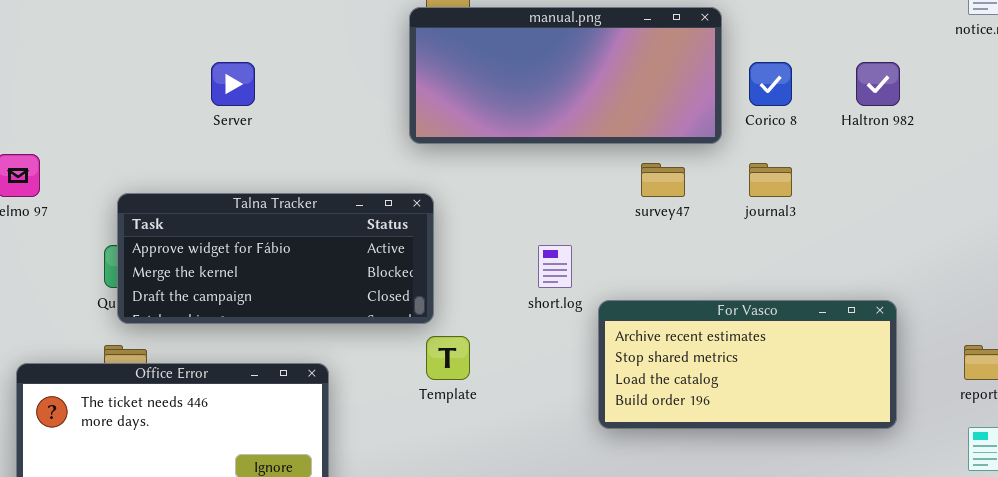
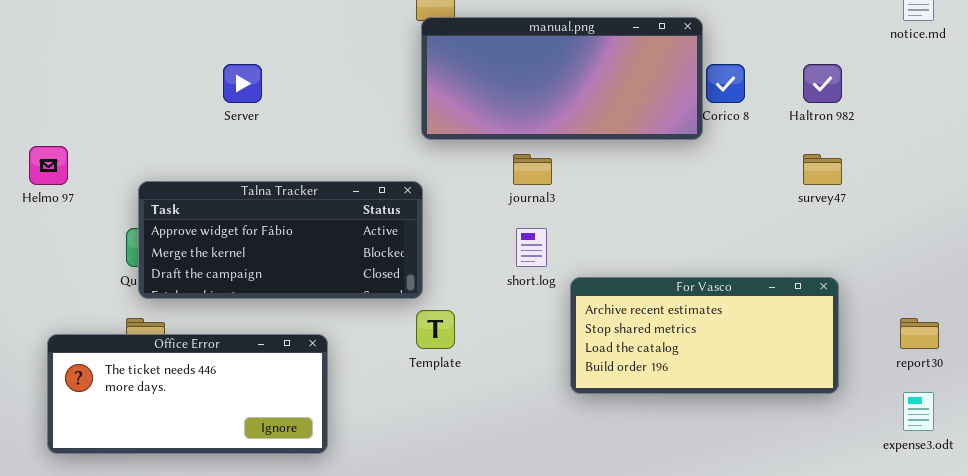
manual.png: [409,7,722,144] -> [421,17,703,140], moved
survey47: [641,163,685,197] -> [803,154,842,185], moved
journal3: [749,163,792,197] -> [513,154,552,185], moved

